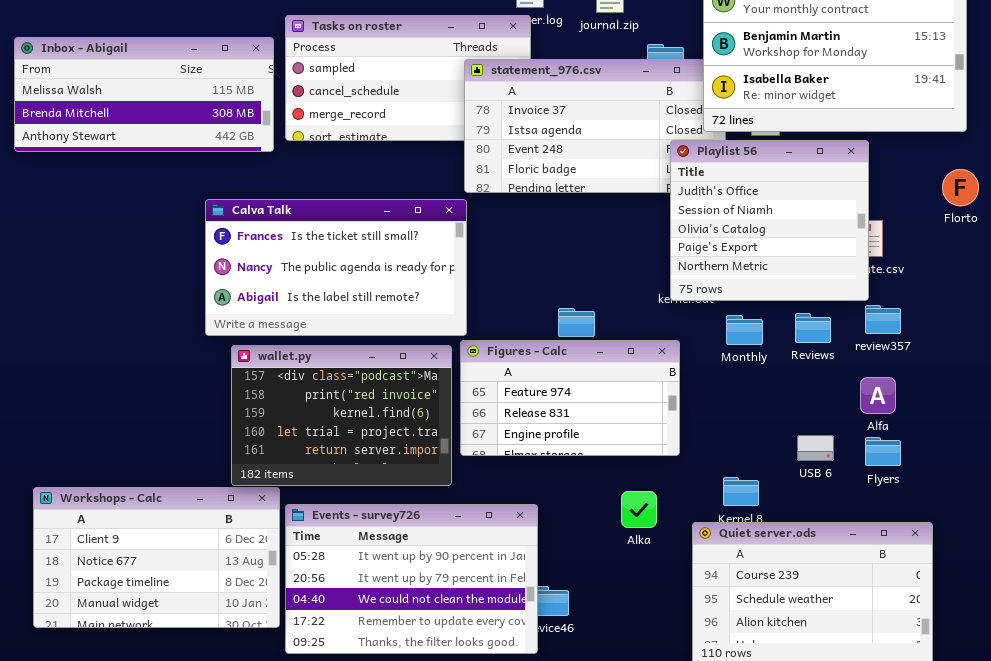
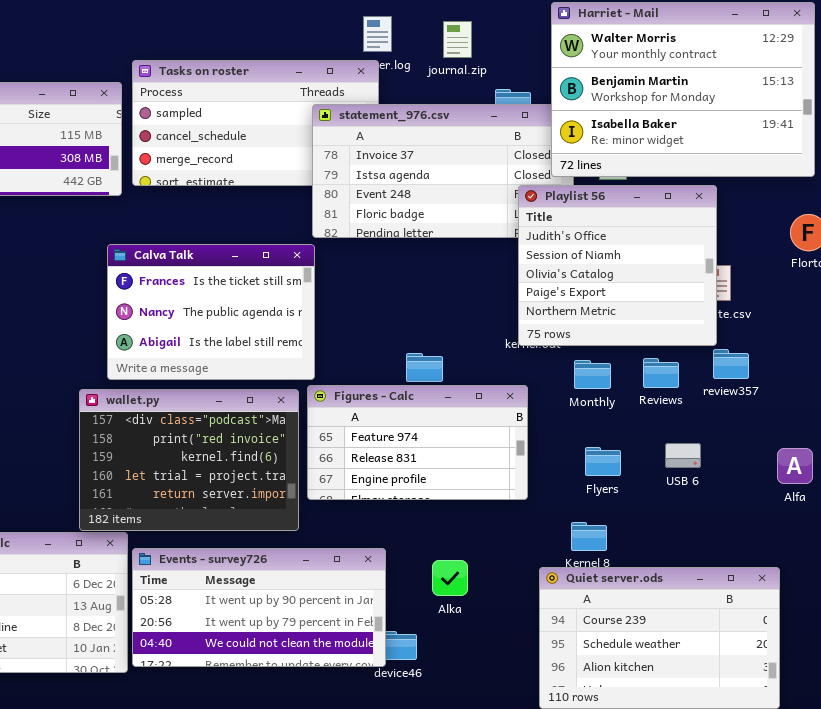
Calva Talk: [205,199,467,336] -> [107,244,315,380], resized
Alfa: [860,377,896,414] -> [777,448,813,484], moved
USB 6: [797,435,834,461] -> [665,443,701,468], moved
Flyers: [865,437,901,466] -> [585,447,621,476], moved
Alka: [621,491,657,528] -> [432,560,468,596], moved
Events - survey726: [285,504,538,654] -> [132,548,386,667], resized

